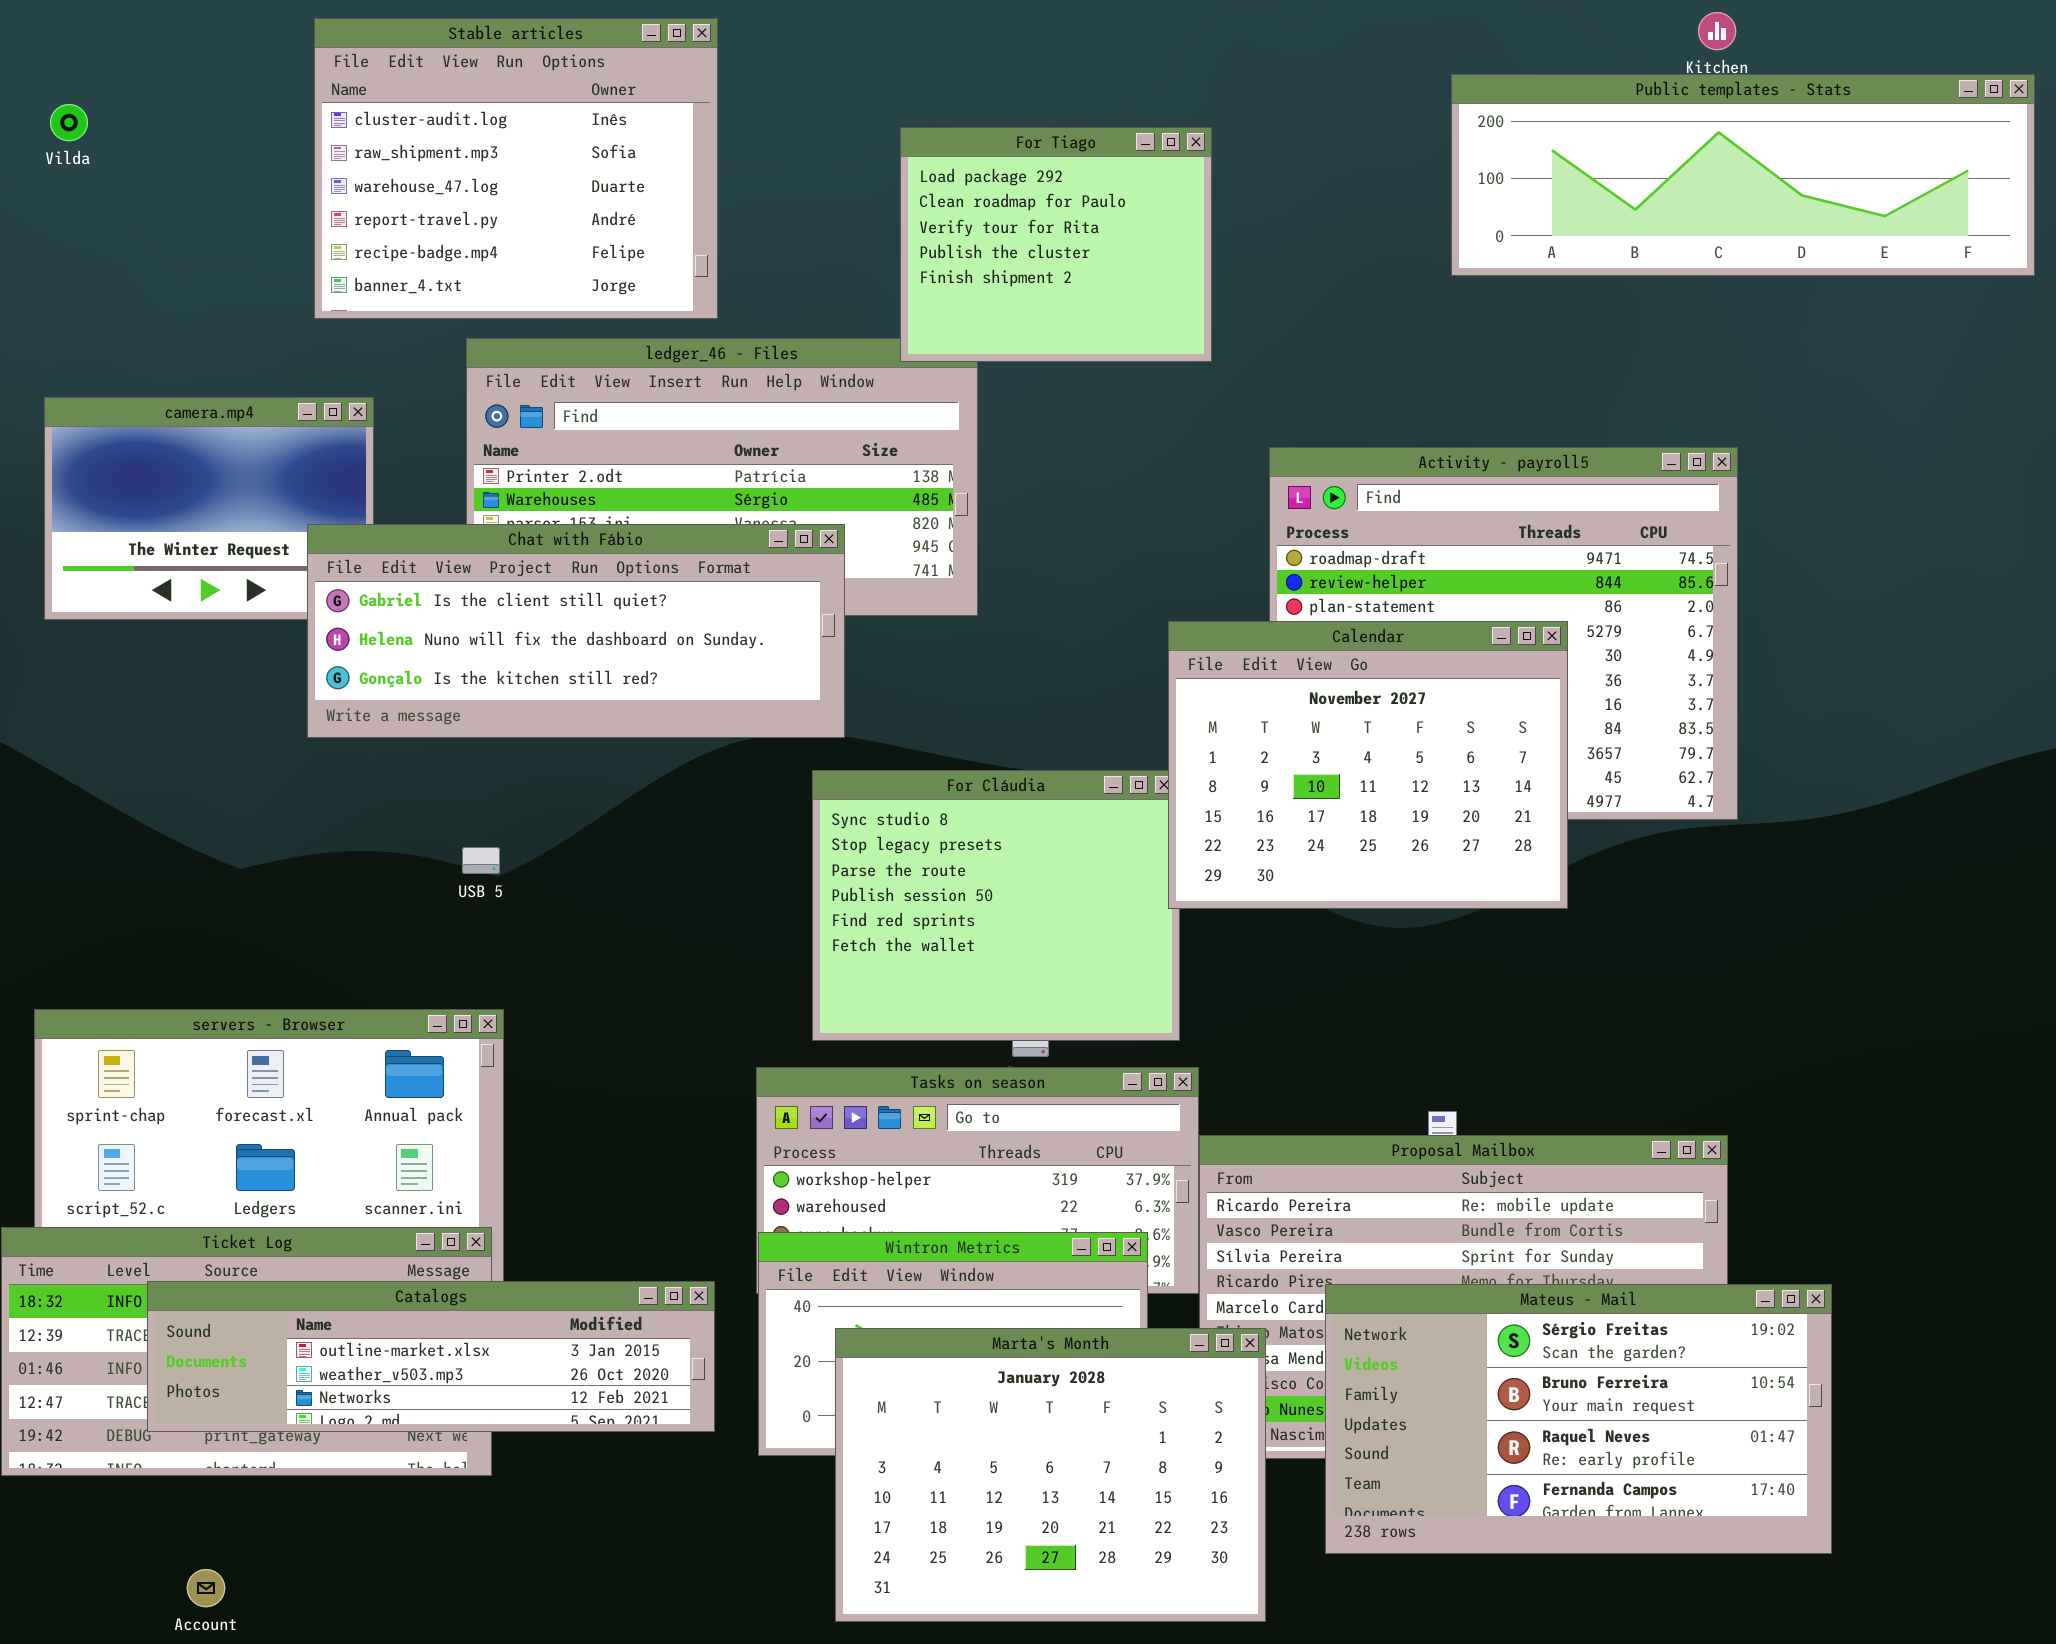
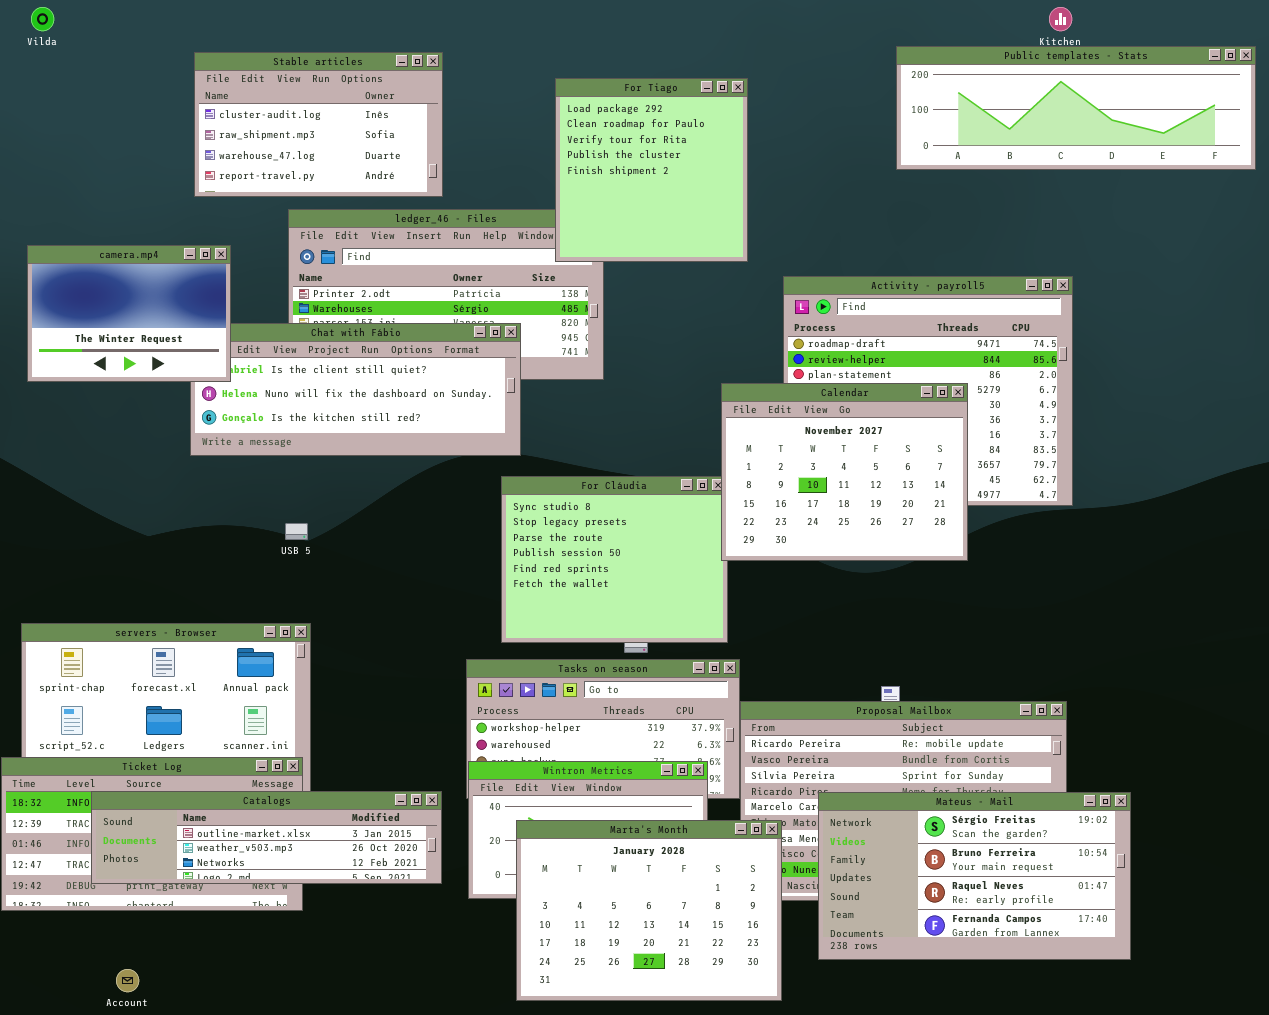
Stable articles: [314,18,718,319] -> [194,52,443,197], resized
Vilda: [50,104,88,141] -> [31,7,54,31], moved
For Tiago: [900,127,1212,362] -> [555,78,748,262], resized
camera.mp4: [44,397,374,620] -> [27,245,231,382], raised

